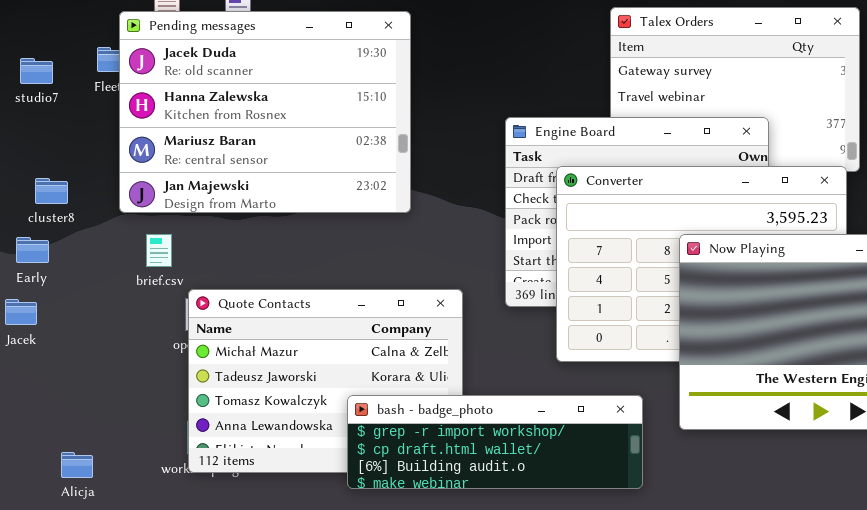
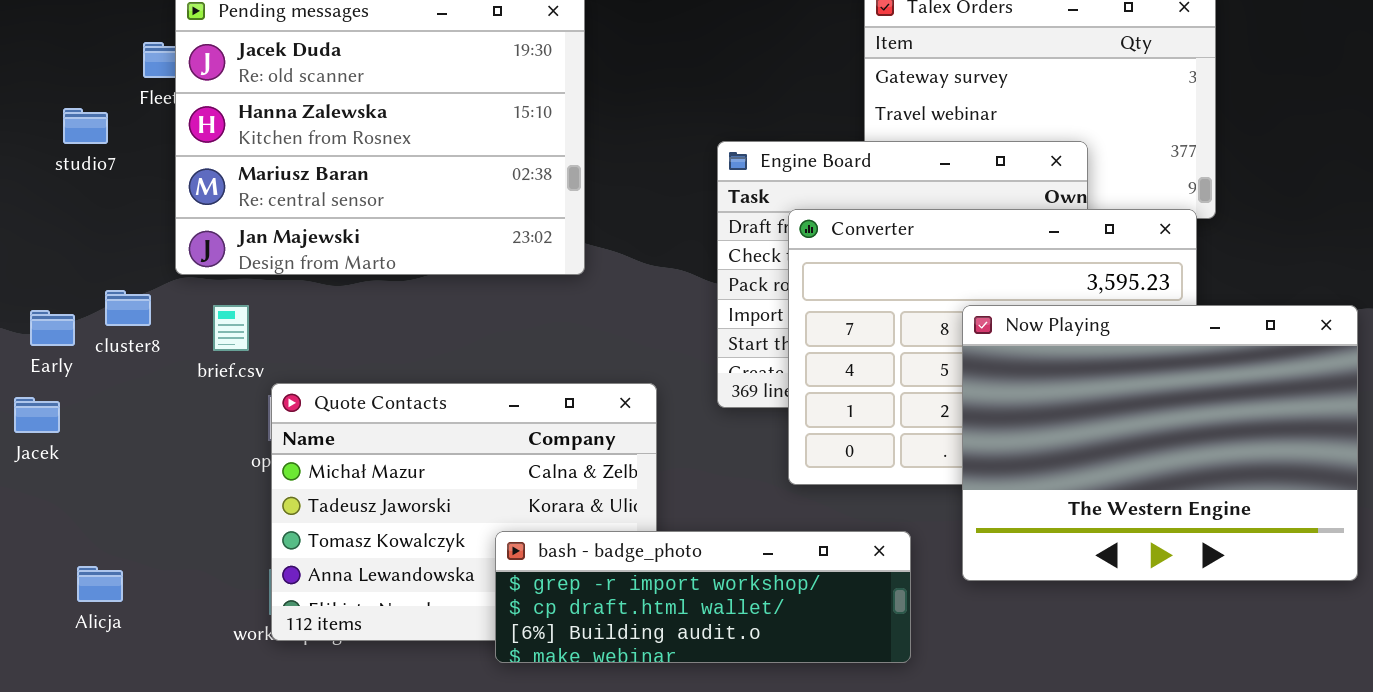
studio7: [20,58,53,84] -> [63,108,108,144], moved
cluster8: [35,178,68,204] -> [105,290,151,326], moved
Alicja: [61,452,93,478] -> [77,566,123,602], moved

